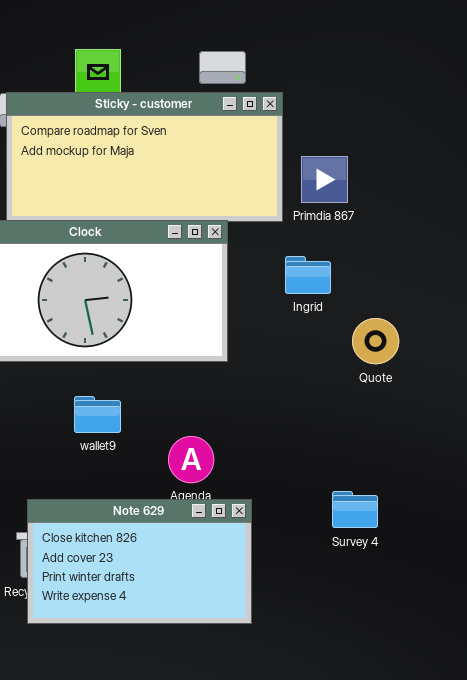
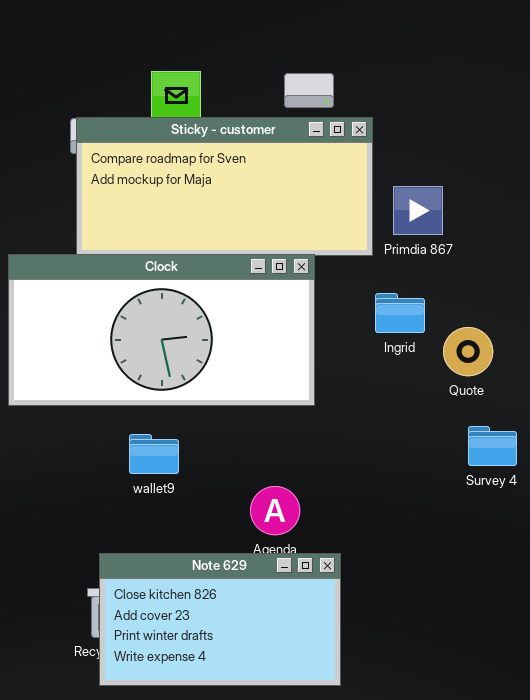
Quote: [352,318,399,364] -> [443,327,493,376], moved
wallet9: [74,396,121,433] -> [129,434,179,474], moved
Survey 4: [332,491,378,528] -> [468,426,517,466], moved

